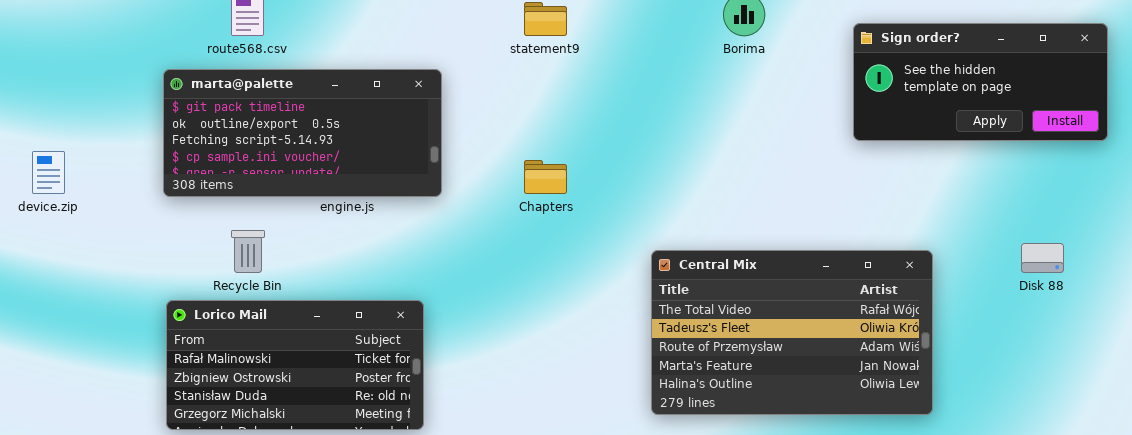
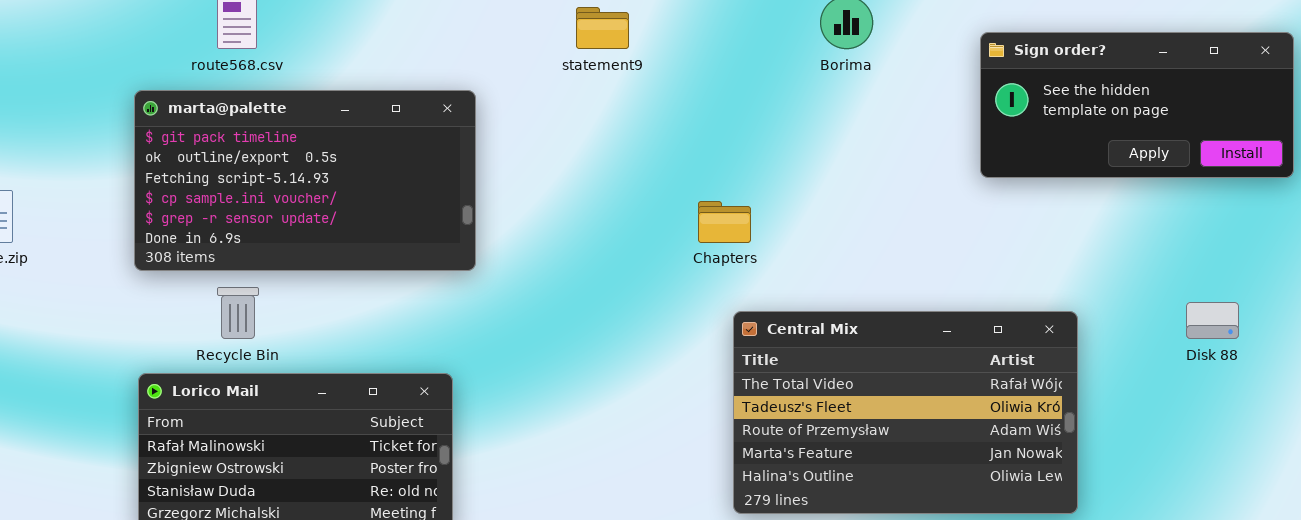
marta@palette: [163,69,442,197] -> [134,90,476,271], resized
Chapters: [524,160,567,194] -> [698,201,751,243], moved

